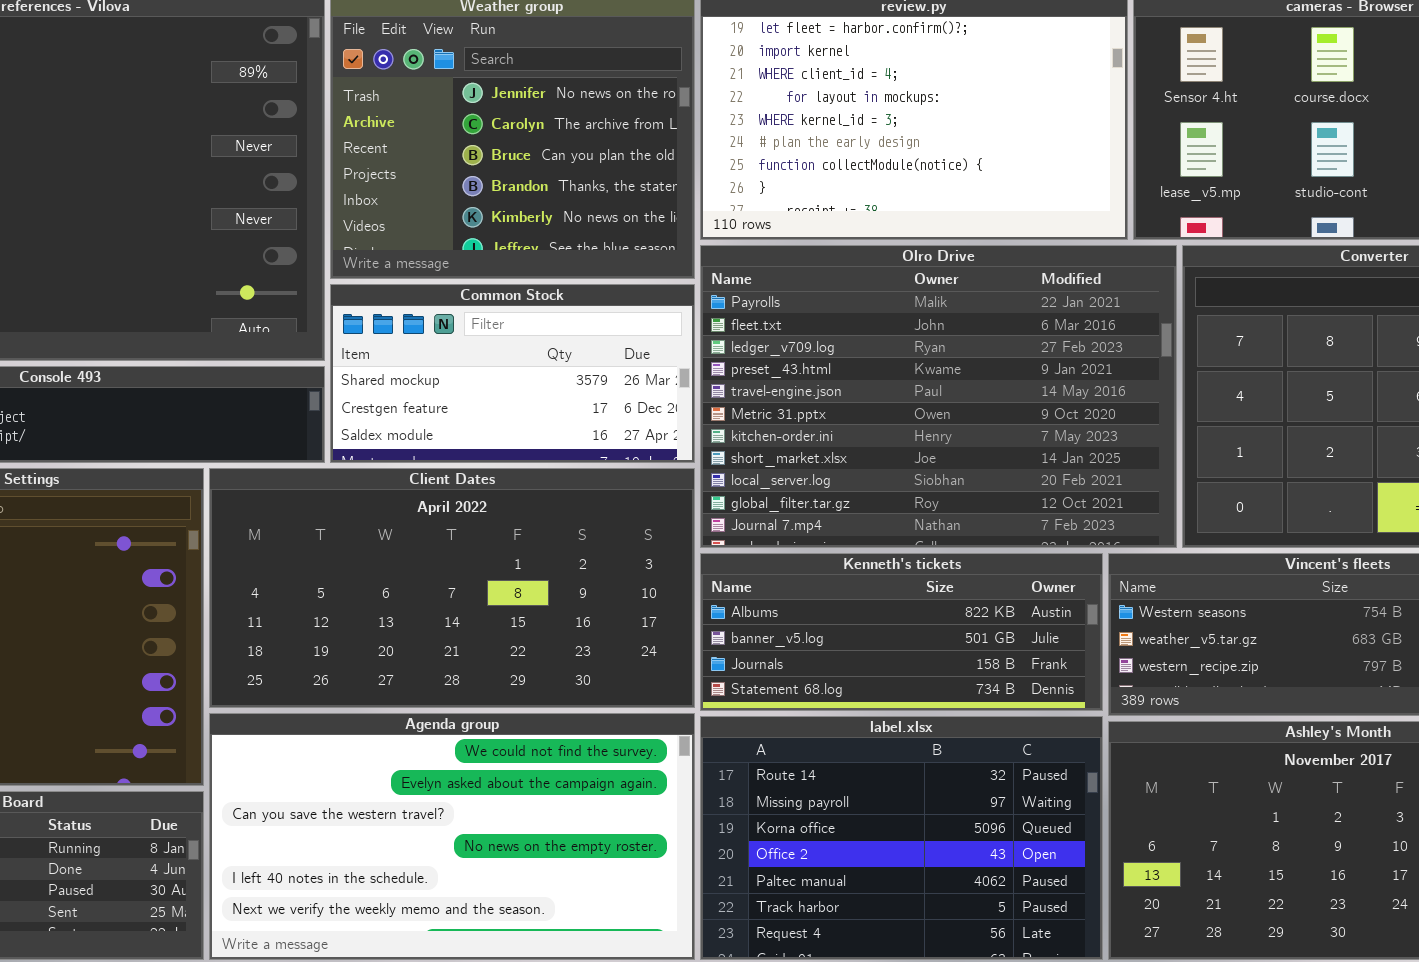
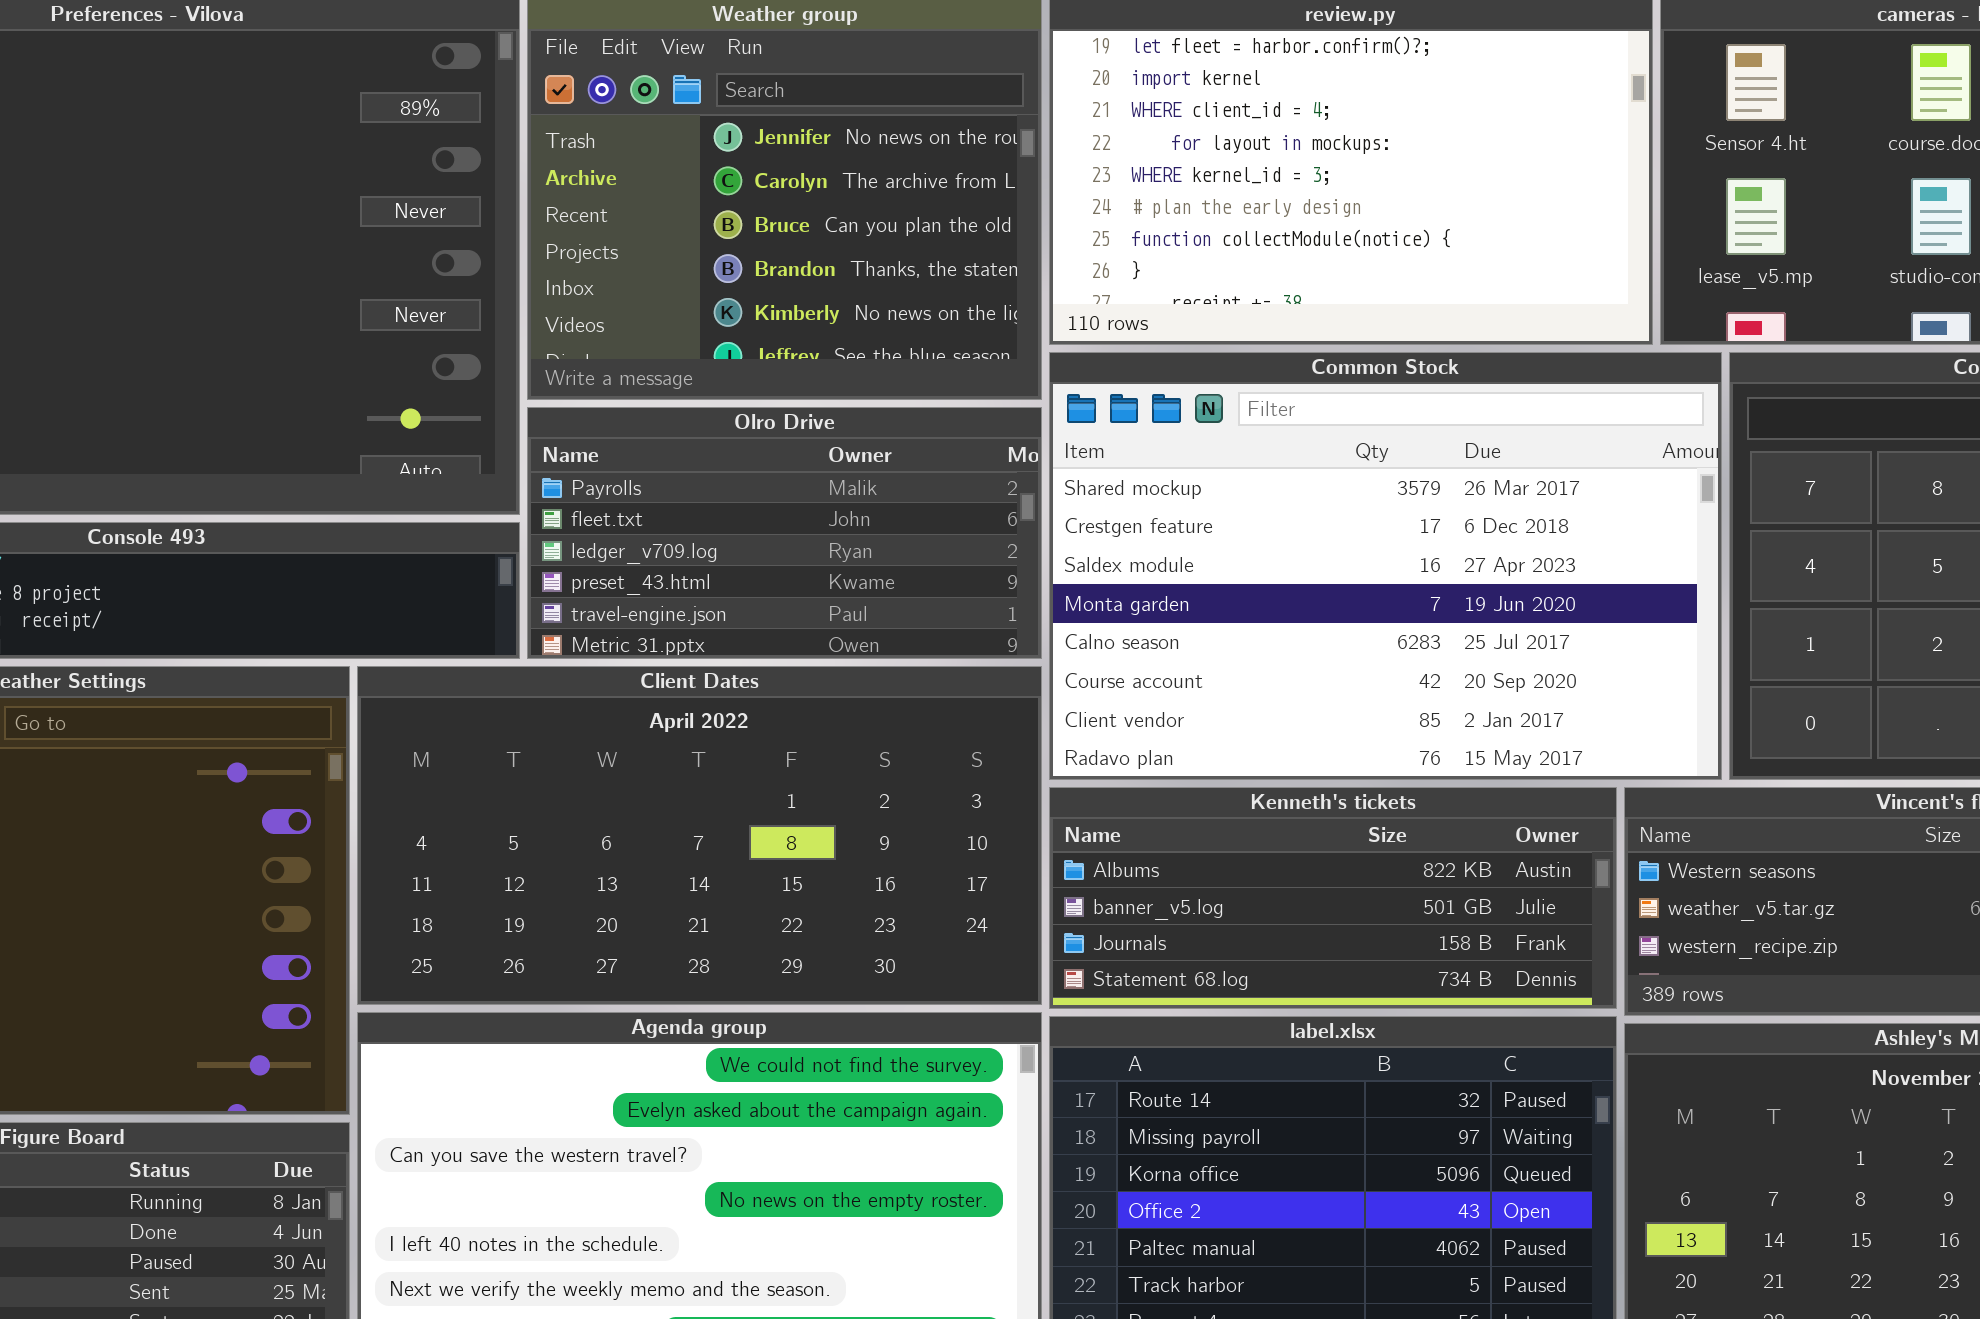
Olro Drive: [700,245,1177,548] -> [527,407,1042,659], moved, resized
Common Stock: [330,284,695,463] -> [1049,352,1722,780], moved, resized

